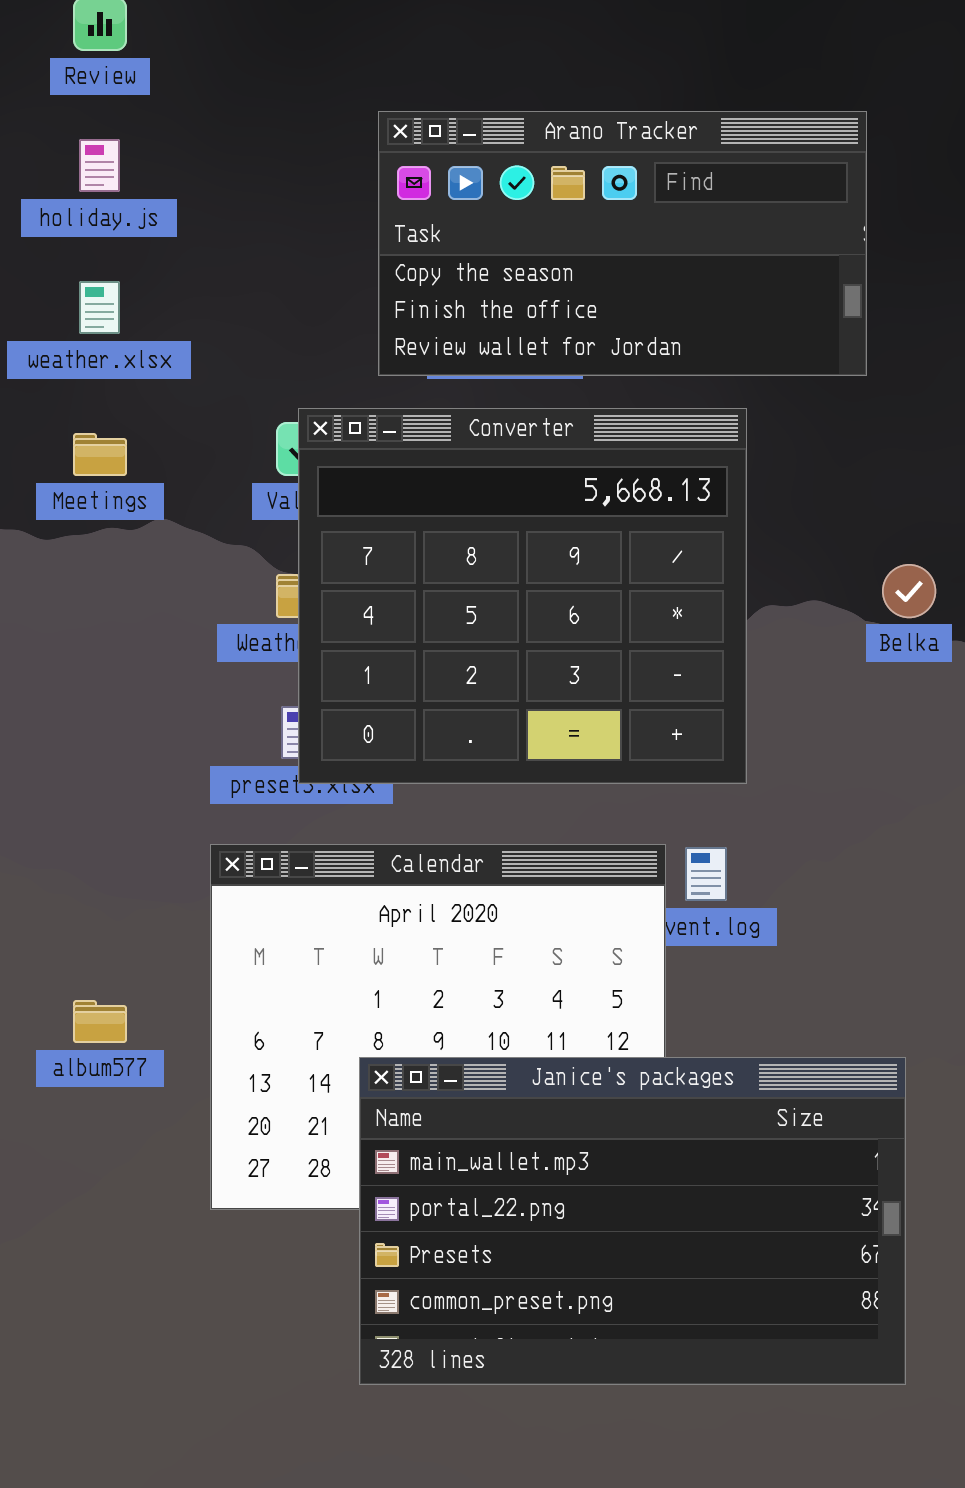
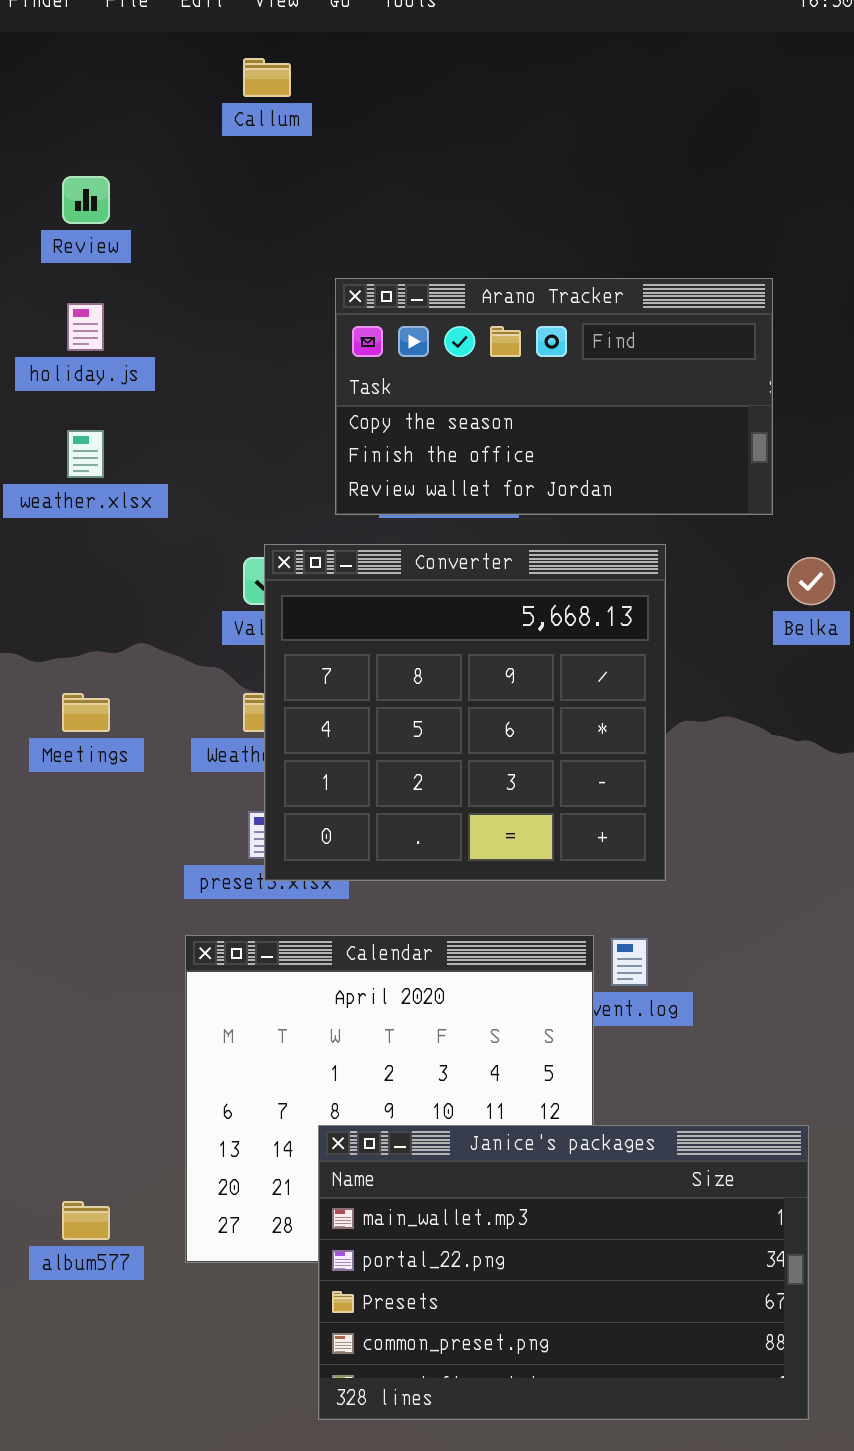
Meetings: [73,433,127,476] -> [62,693,110,732], moved
Belka: [882,564,936,618] -> [787,557,835,605], moved
album577: [73,1000,127,1043] -> [62,1201,110,1240], moved

